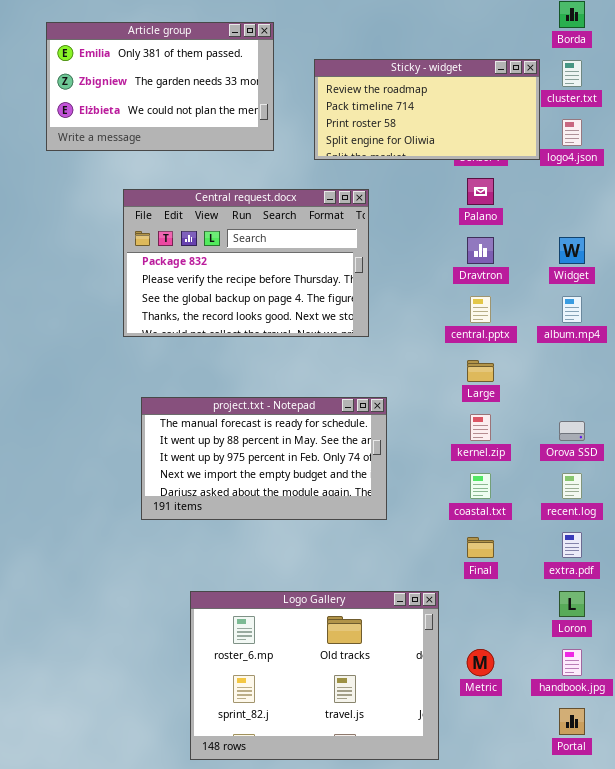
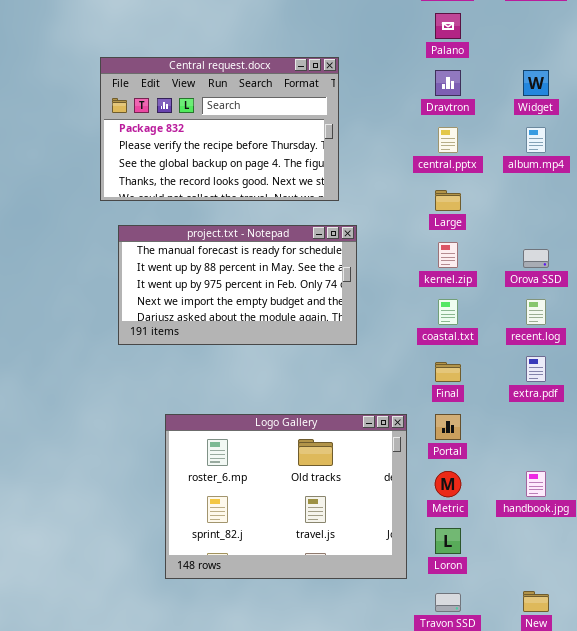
Central request.docx: [123,189,369,337] -> [100,57,339,201], moved
Loron: [559,591,585,617] -> [435,528,461,554], moved
Portal: [559,708,585,735] -> [435,414,461,440], moved

